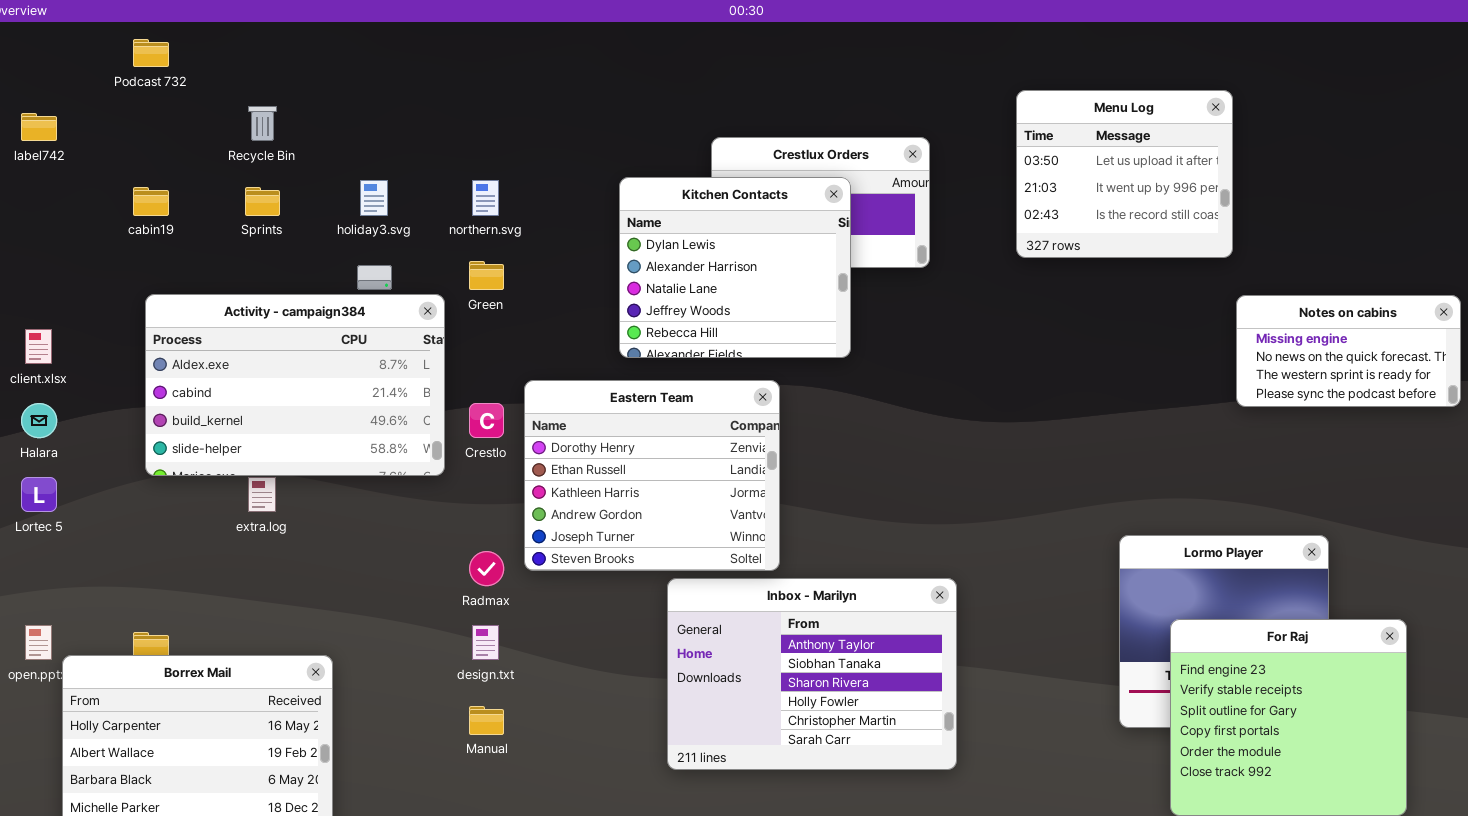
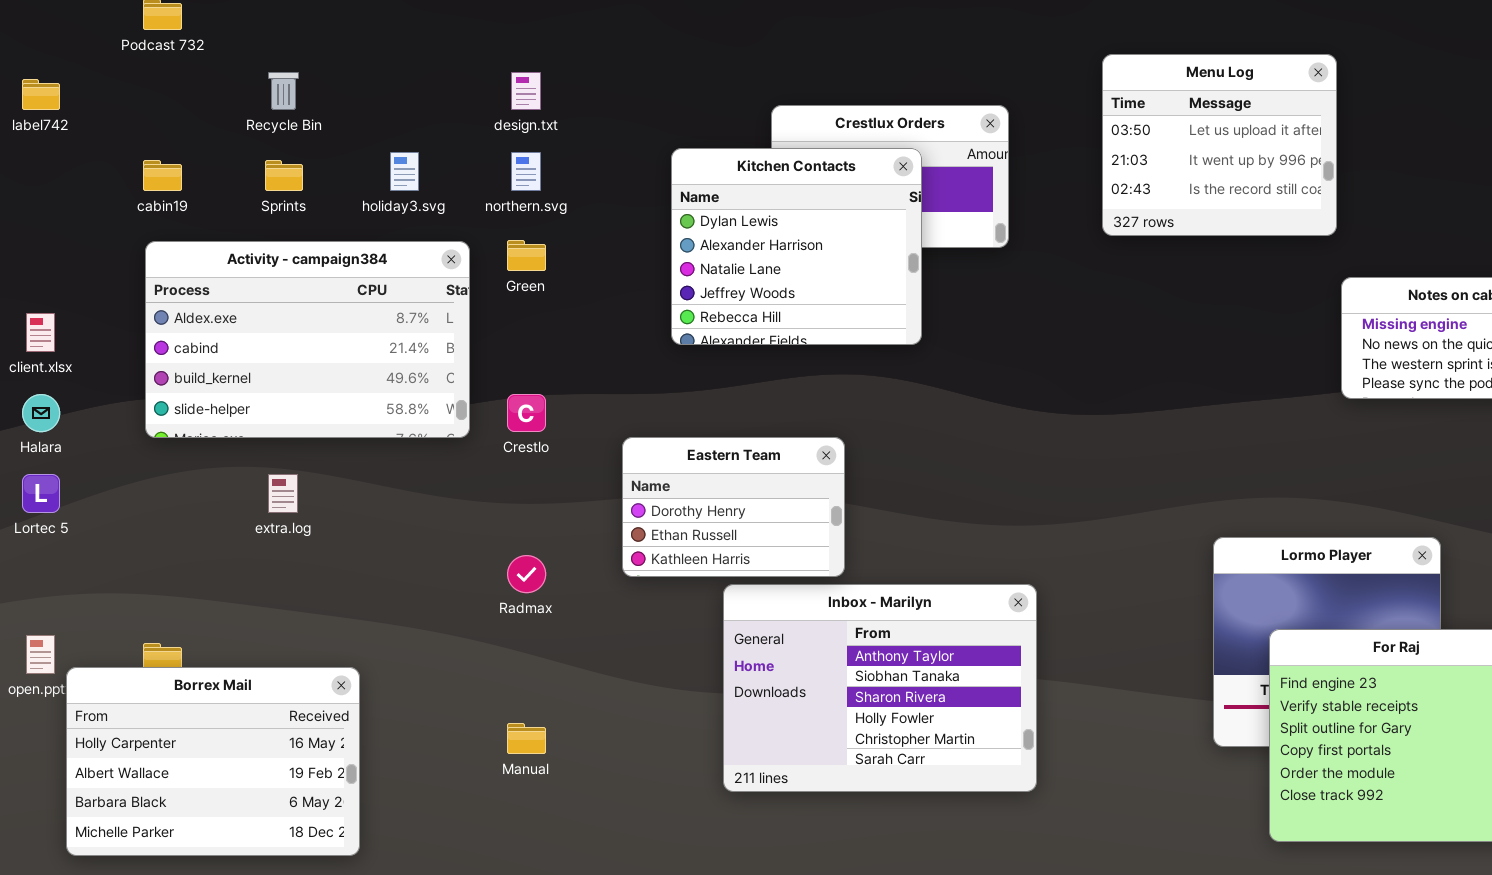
Activity - campaign384: [145,294,445,476] -> [145,241,470,438], moved
Eastern Team: [524,380,780,571] -> [622,437,845,577], resized
design.txt: [472,625,499,660] -> [511,72,541,110], moved

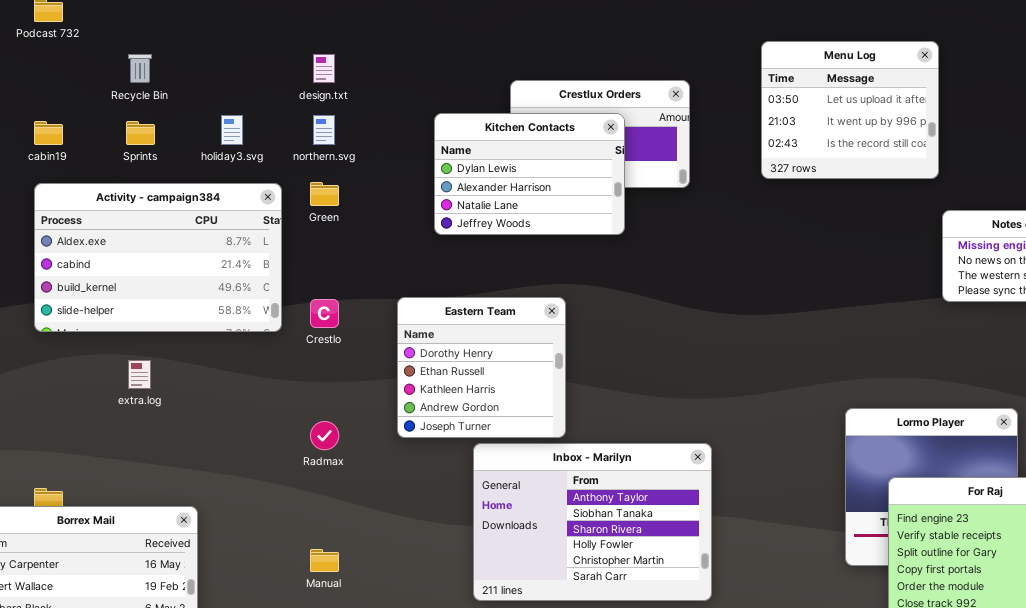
Kitchen Contacts: [671,148,922,345] -> [434,113,625,235], resized
Eastern Team: [622,437,845,577] -> [397,297,566,438], resized

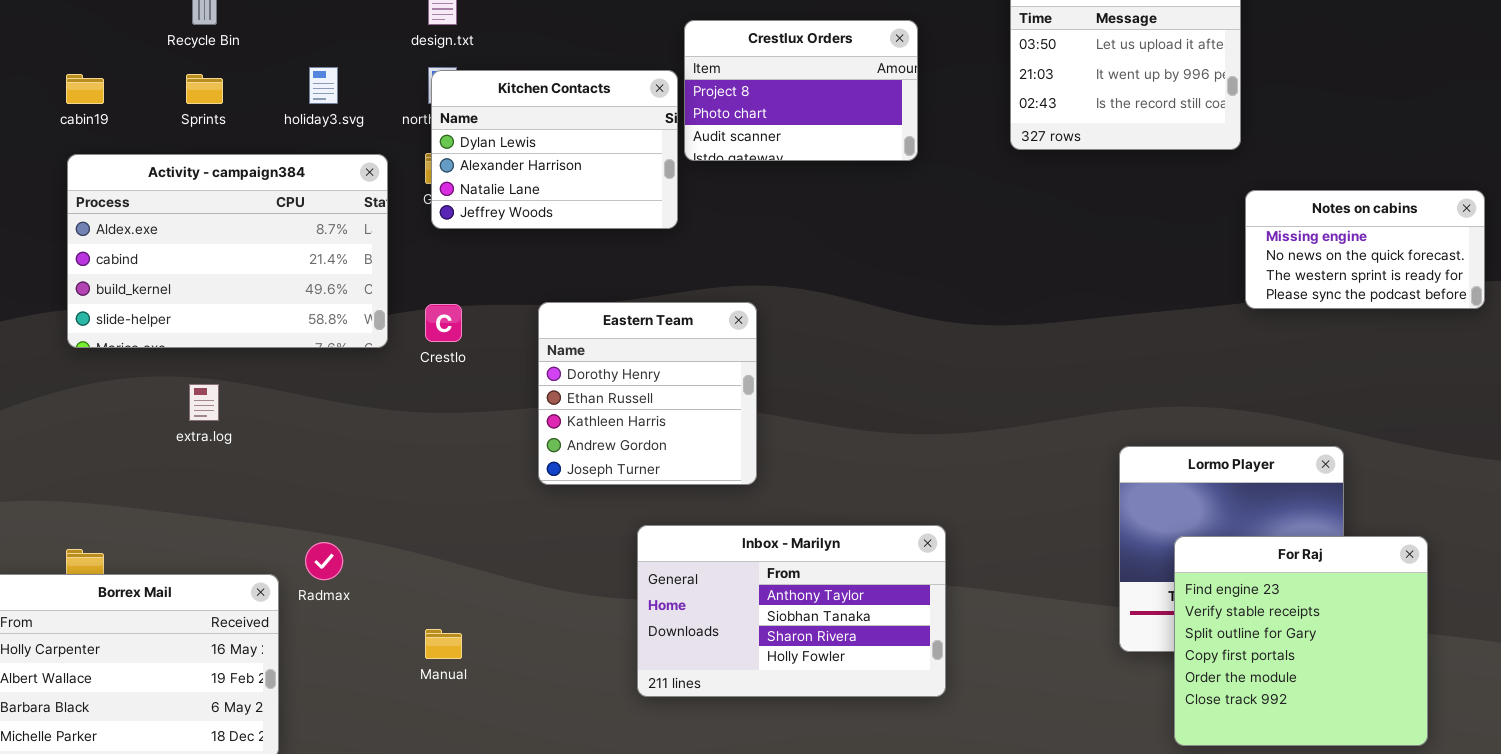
Kitchen Contacts: [434,113,625,235] -> [431,70,678,229], moved
Radmax: [310,421,339,450] -> [305,542,343,580], moved
Inbox - Marilyn: [473,443,712,601] -> [637,525,946,697], resized

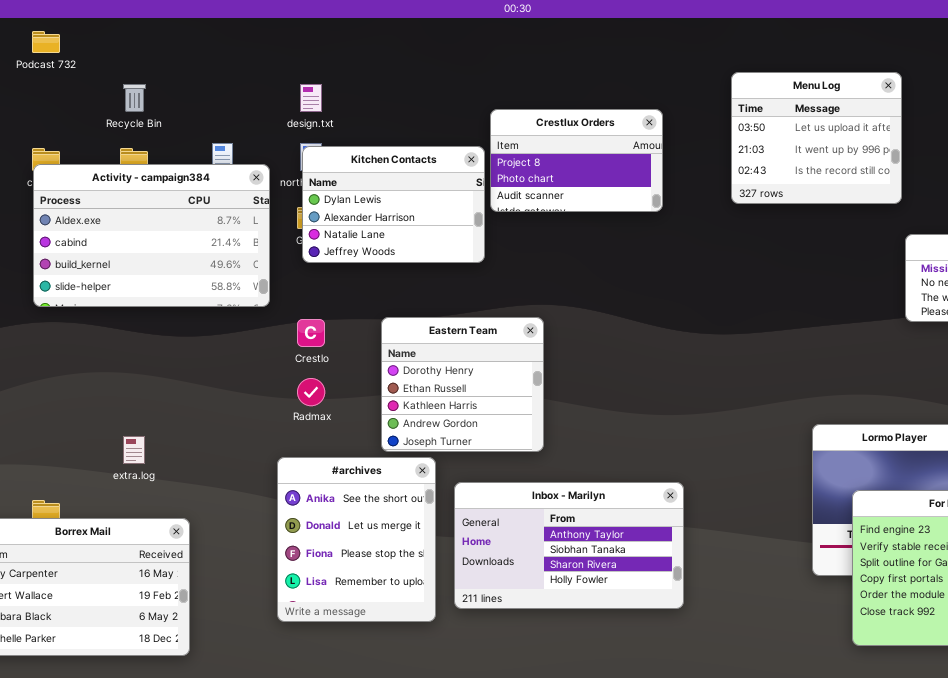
Activity - campaign384: [67,154,388,348] -> [33,164,270,307], moved
extra.log: [189,384,219,421] -> [123,436,145,464], moved
#archives: none -> [277,457,436,622], opened
Radmax: [305,542,343,580] -> [297,378,325,406], moved

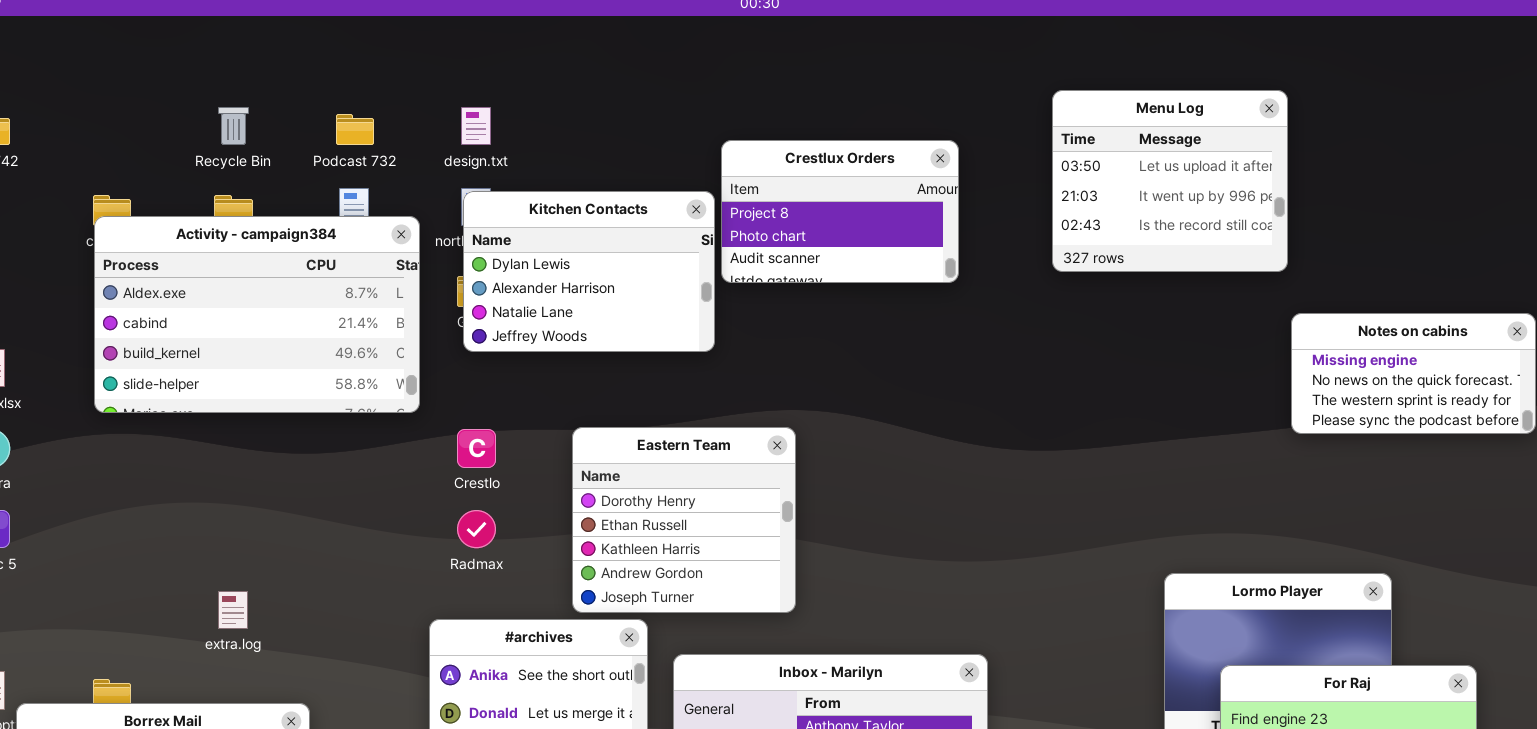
Podcast 732: [32,31,60,53] -> [336,114,374,145], moved

